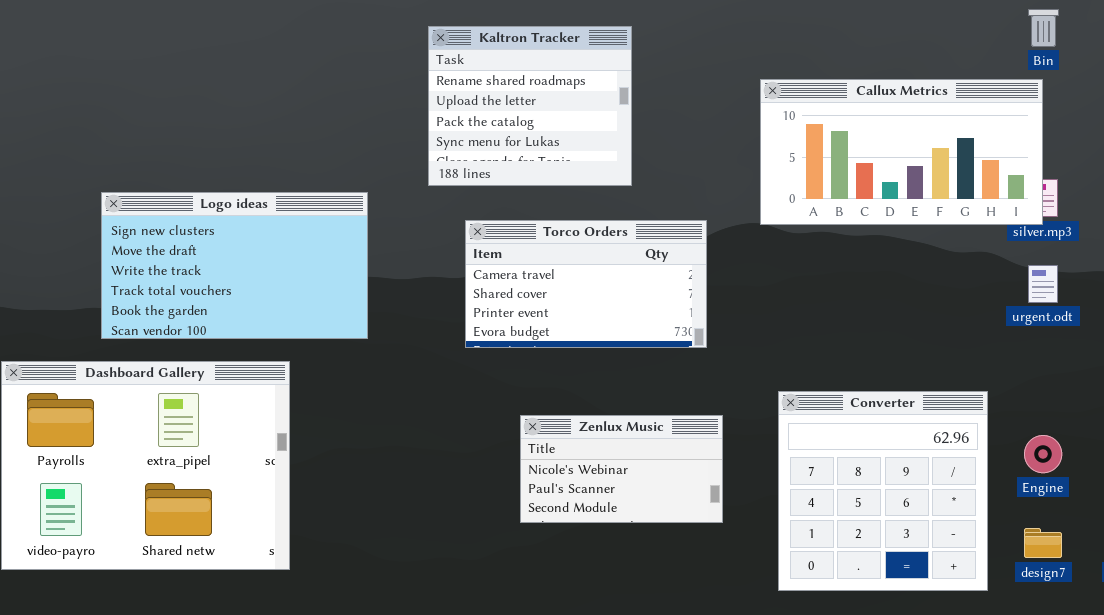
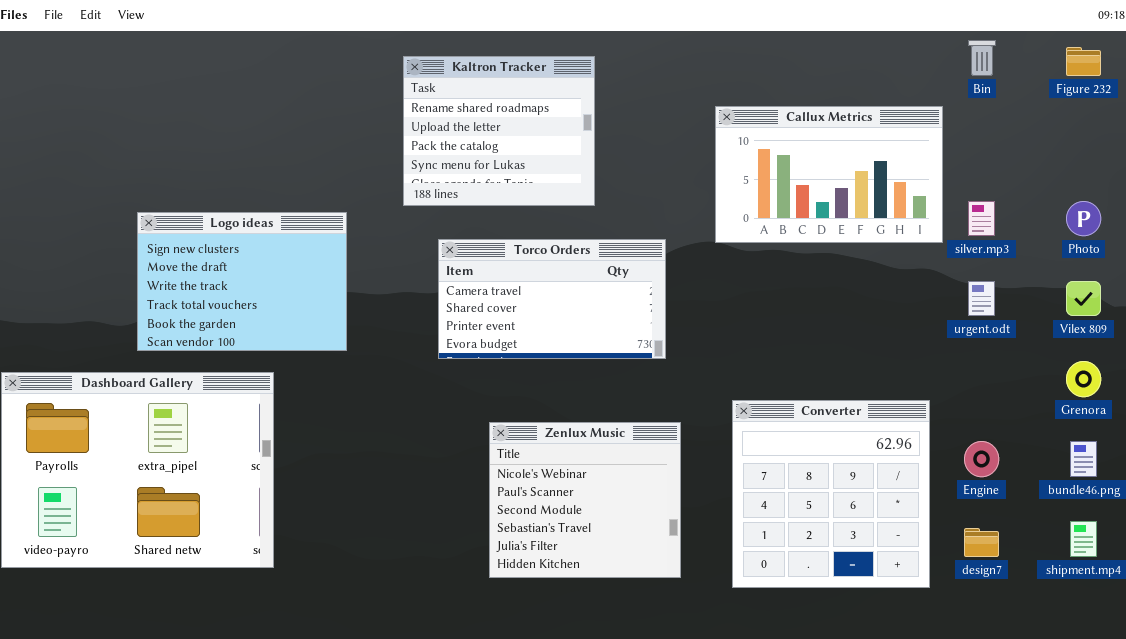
Callux Metrics: [760,79,1043,225] -> [715,106,943,243], resized
Logo ideas: [101,192,368,339] -> [137,212,347,351], resized
Zenlux Music: [520,415,723,523] -> [489,422,681,578], resized

